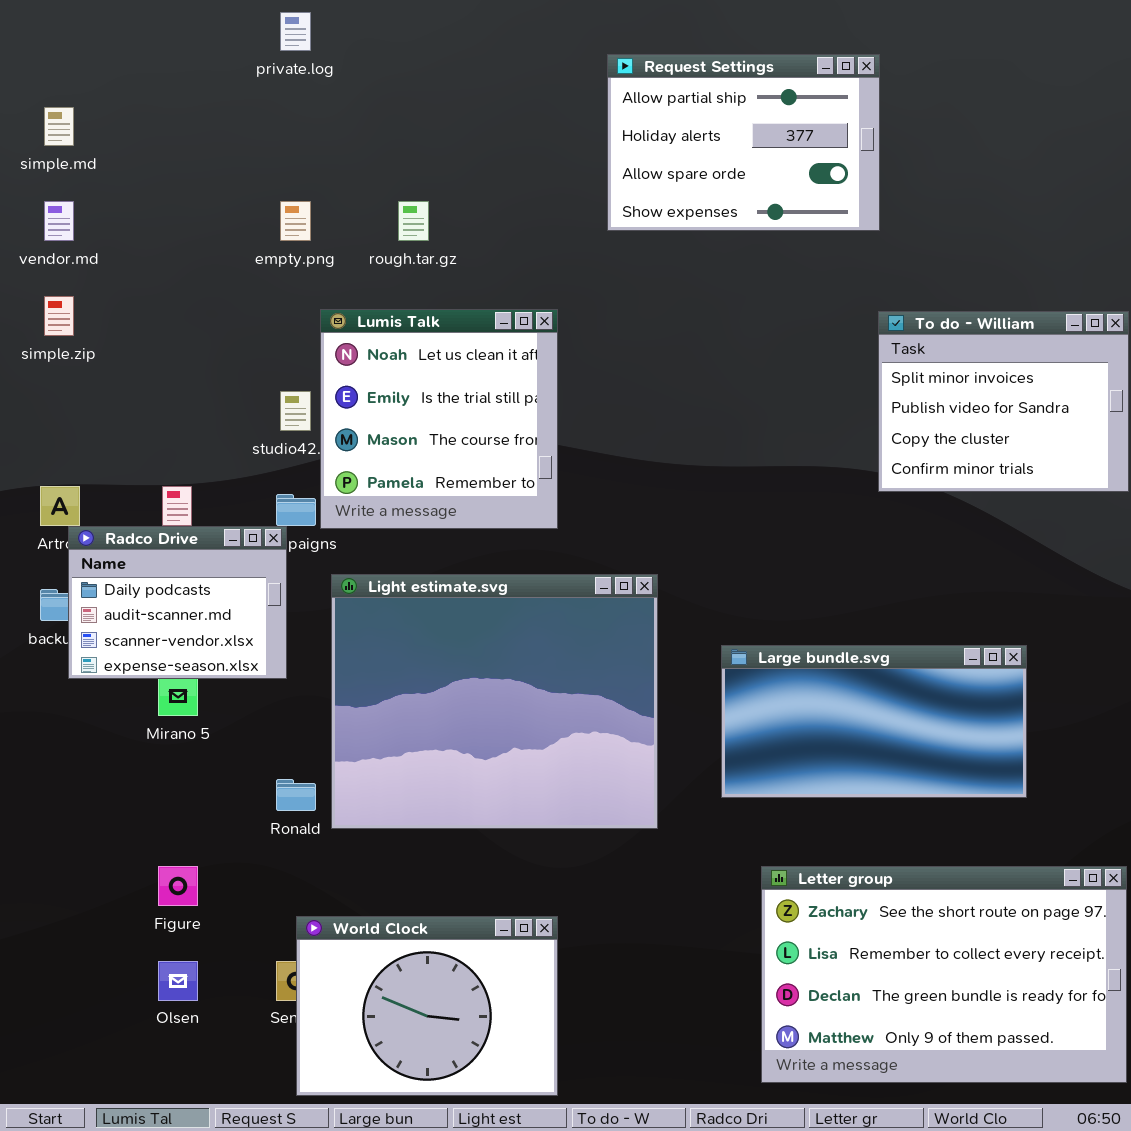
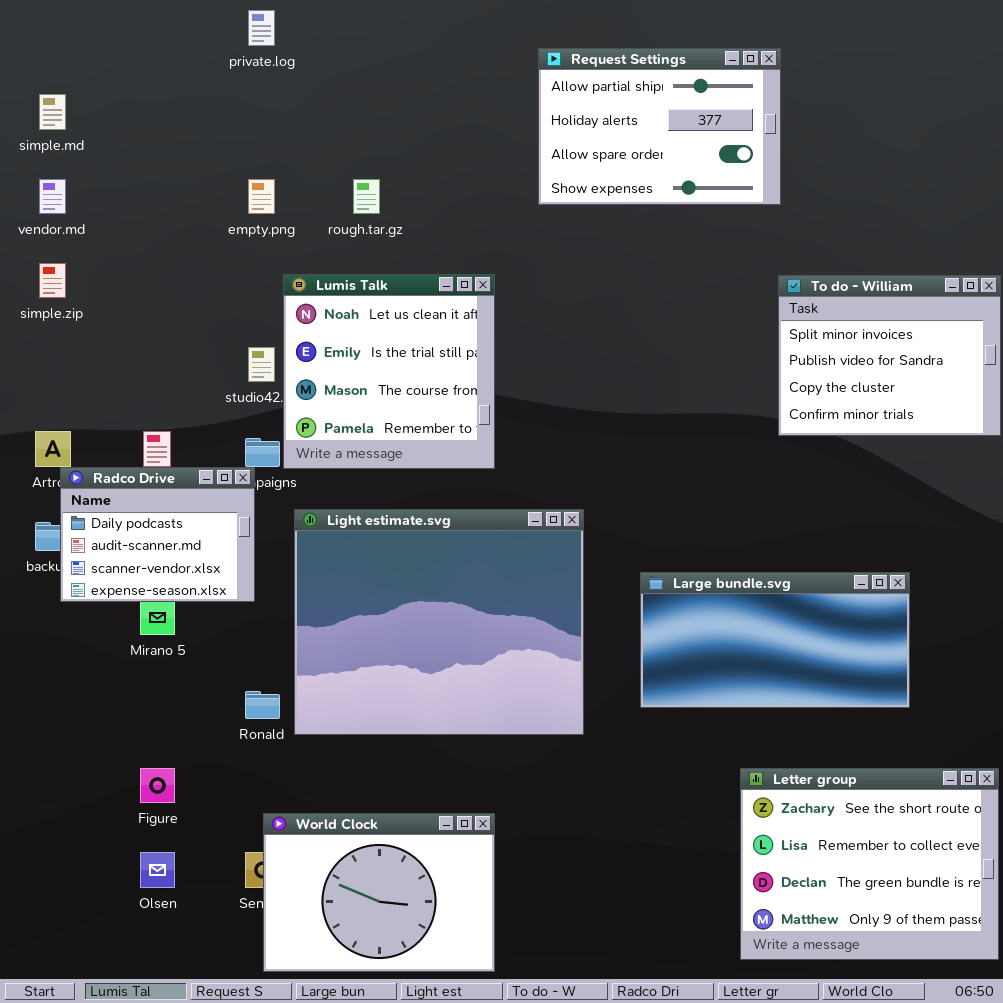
Letter group: [761,866,1127,1083] -> [740,768,999,960], resized

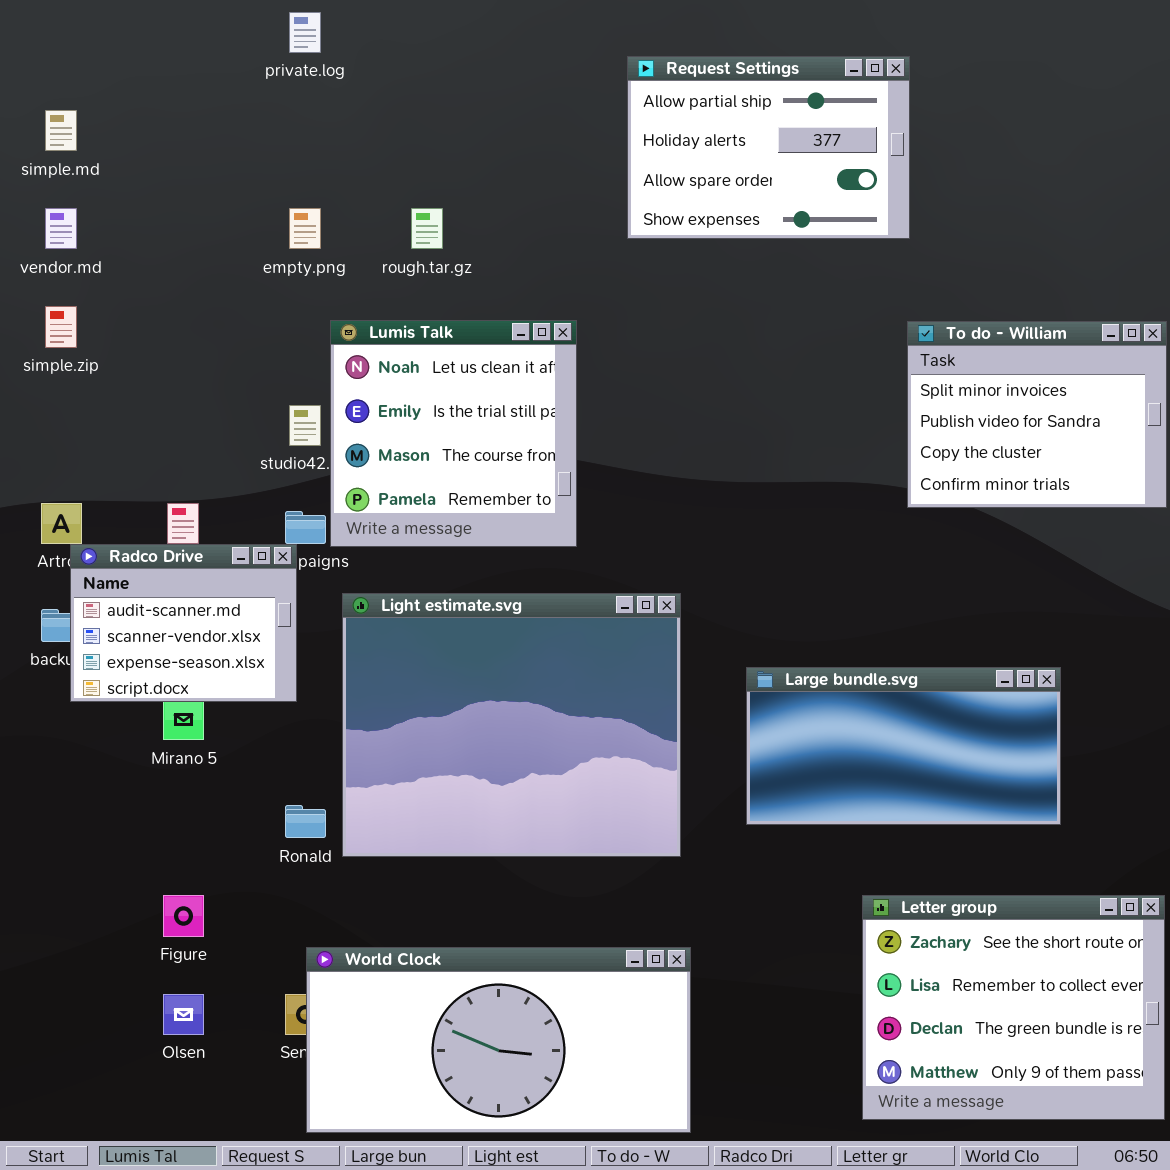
Radco Drive: [60,467,255,602] -> [70,544,297,702], scrolled down 1 row
World Clock: [263,813,495,972] -> [306,947,691,1133], resized

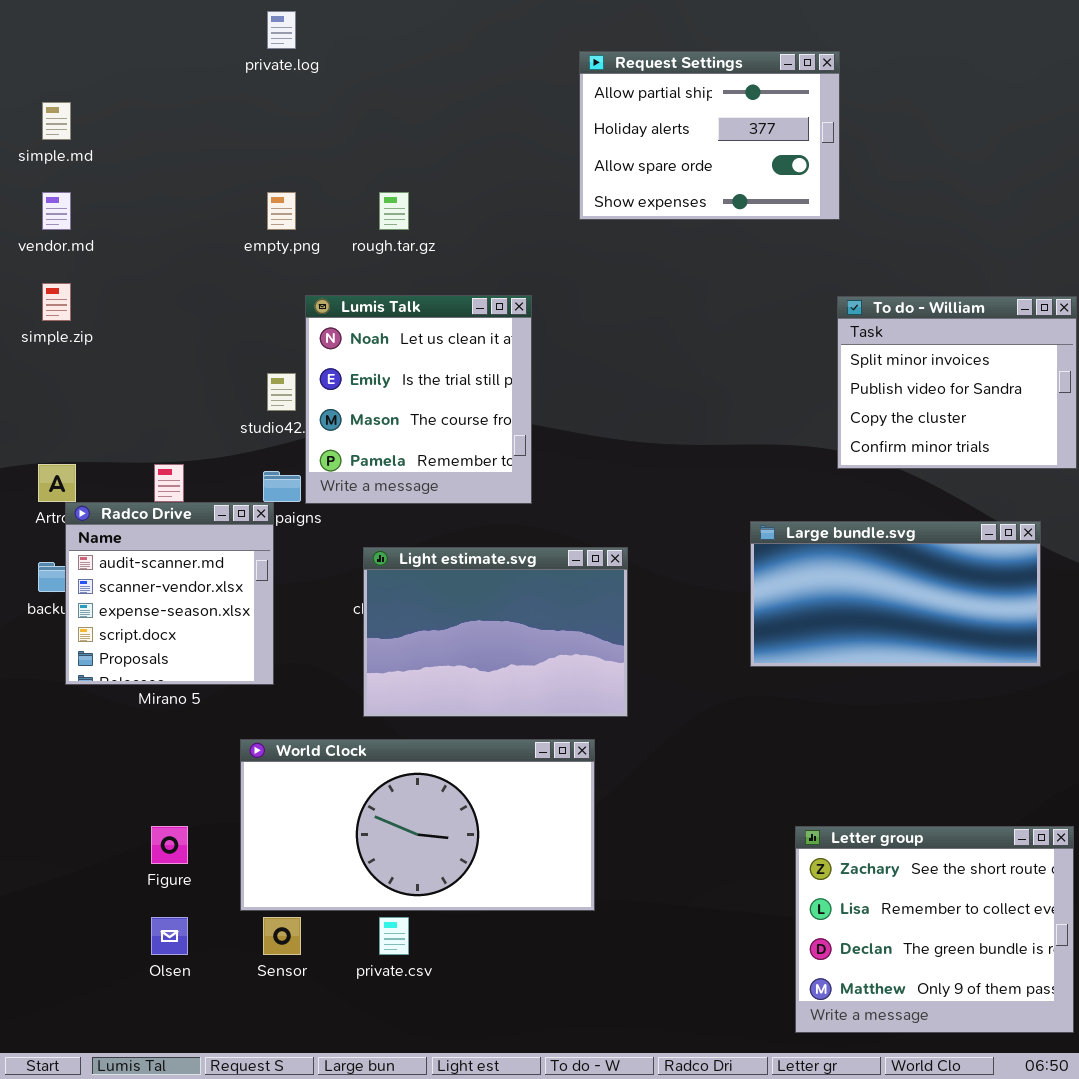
Radco Drive: [70,544,297,702] -> [65,502,274,685], resized
Light estimate.svg: [342,593,681,857] -> [363,547,628,717], resized
Large bundle.svg: [746,667,1061,825] -> [750,521,1041,667], moved
World Clock: [306,947,691,1133] -> [240,739,595,911], moved

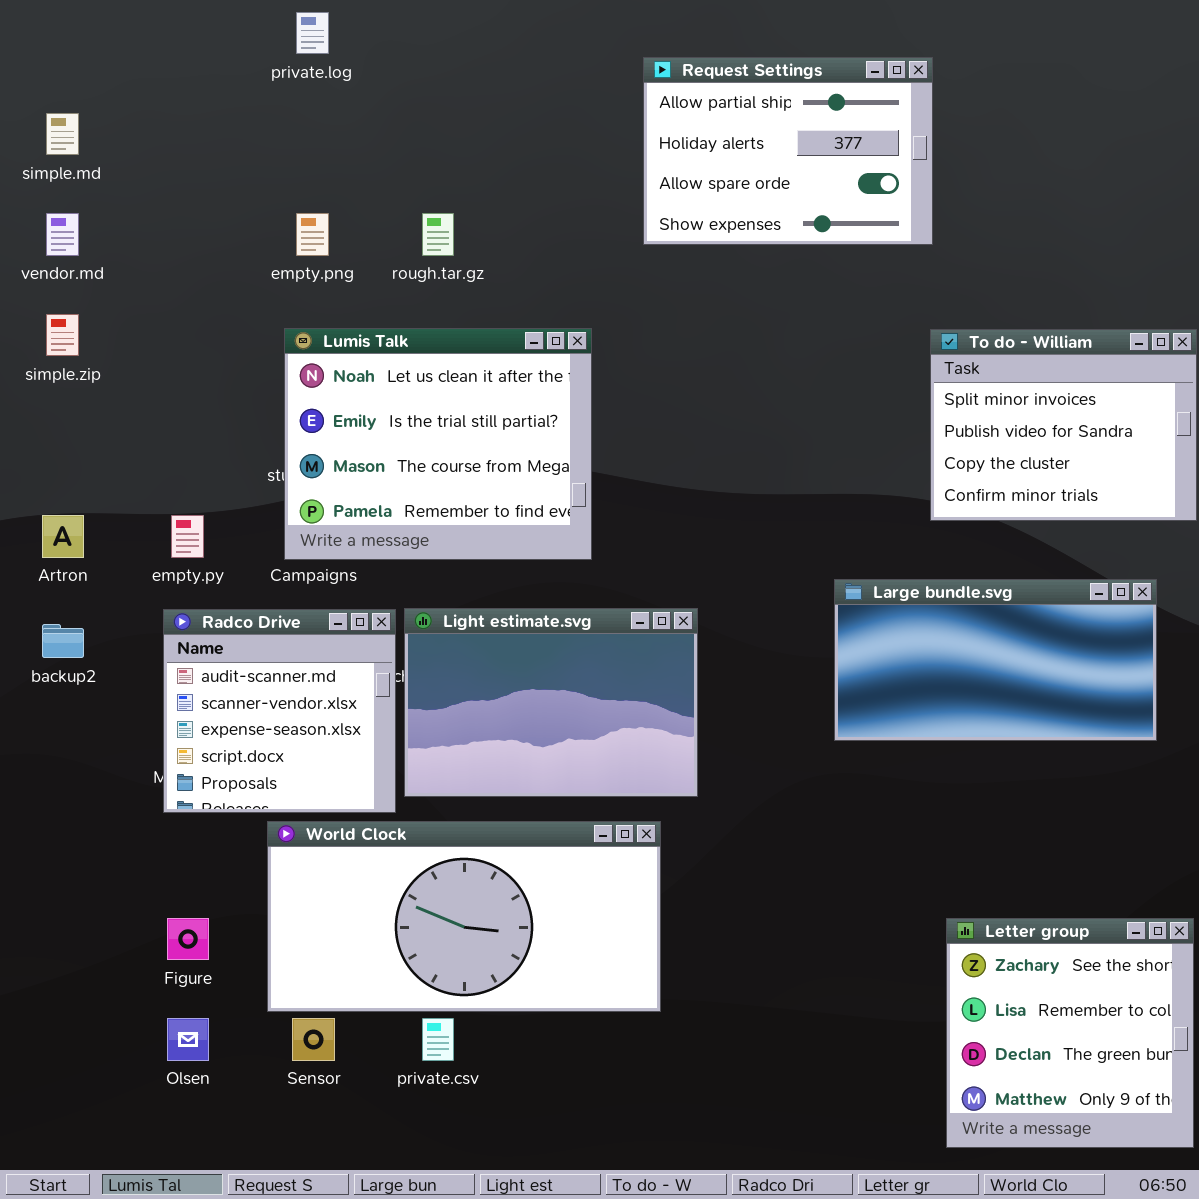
Lumis Talk: [305,295,532,504] -> [284,328,592,560], resized
Radco Drive: [65,502,274,685] -> [163,609,396,813], moved
Letter group: [795,826,1074,1033] -> [946,918,1194,1148], resized

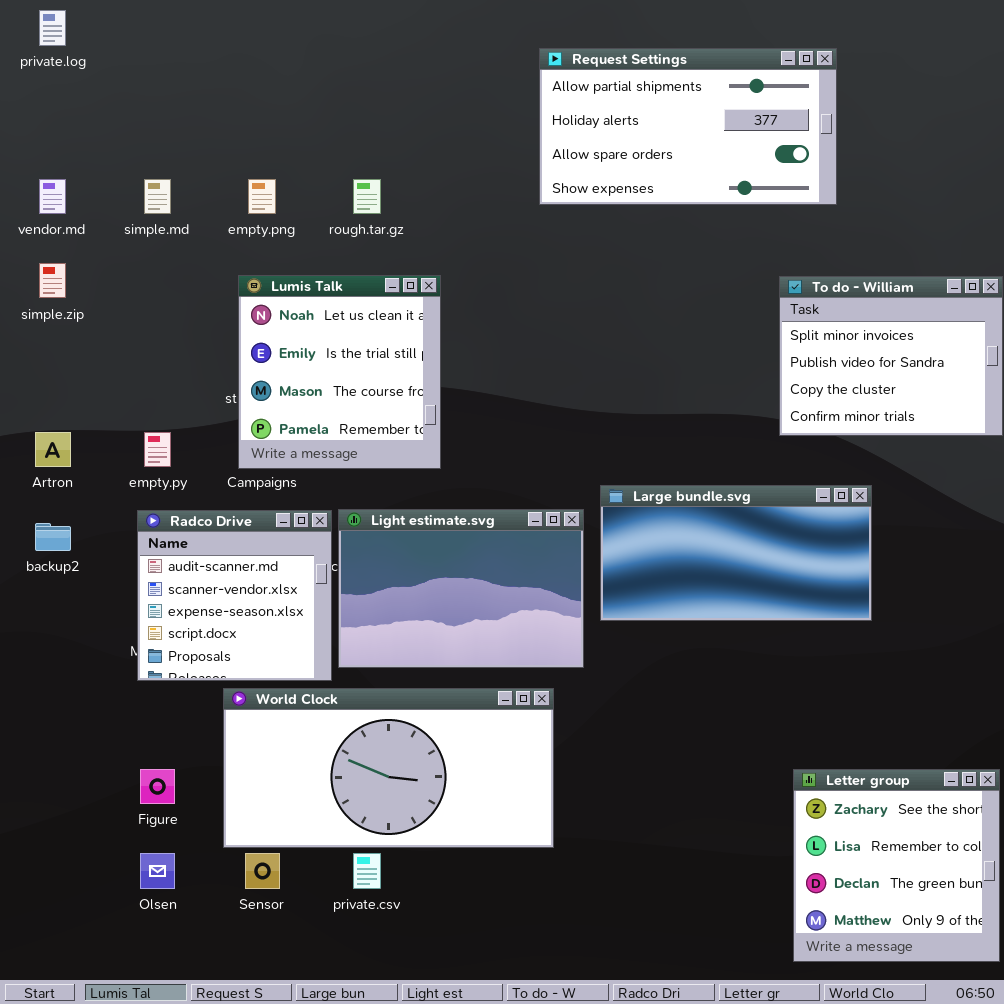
private.log: [296,12,329,54] -> [39,10,66,46], moved
Request Settings: [643,57,933,245] -> [539,48,837,205], resized
simple.md: [46,113,79,155] -> [144,179,171,214], moved
Lumis Talk: [284,328,592,560] -> [238,275,441,469], resized
Large bundle.svg: [834,579,1157,741] -> [600,485,872,621], moved

